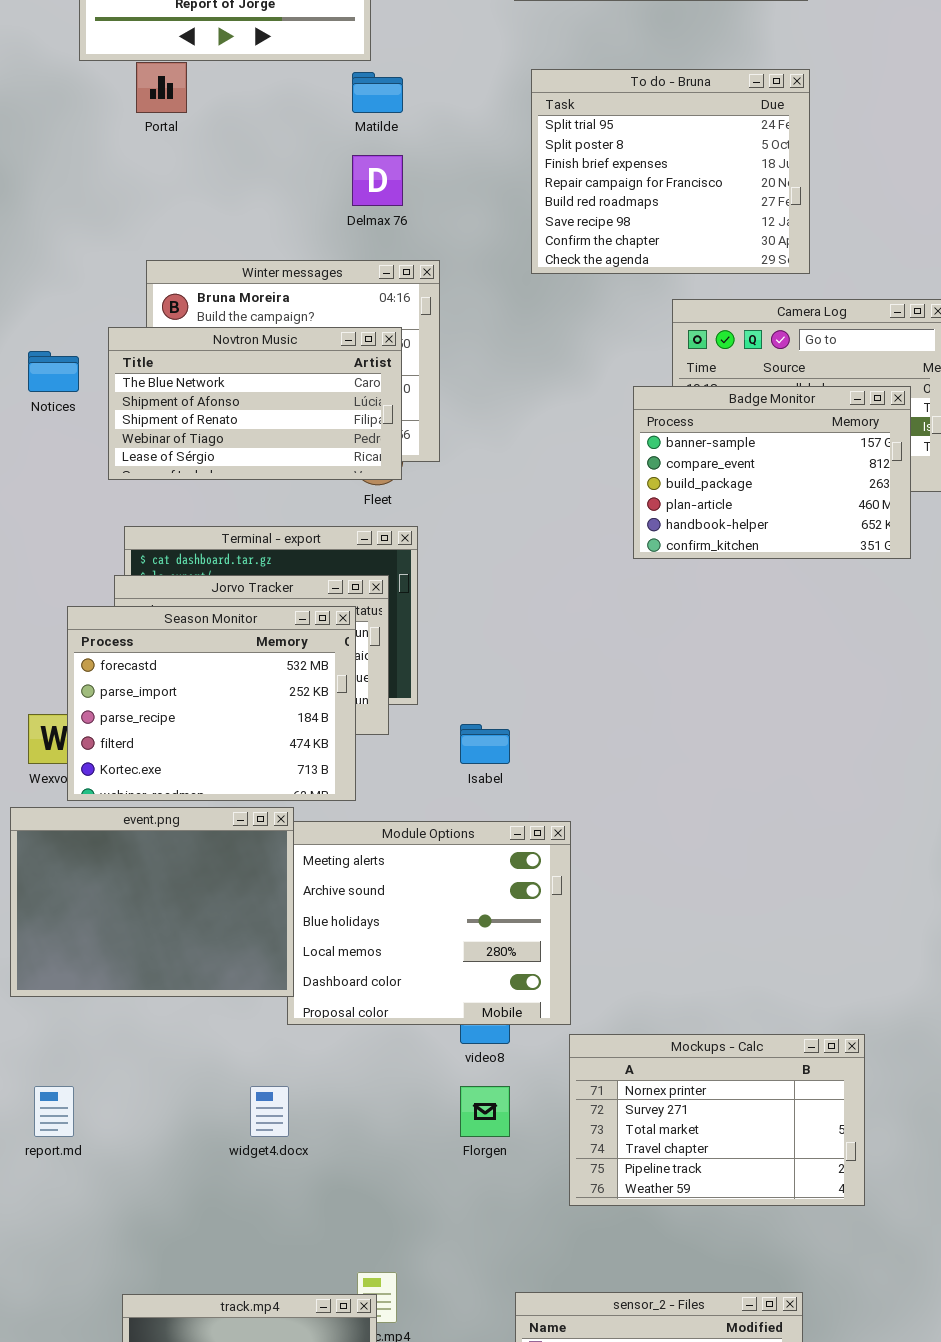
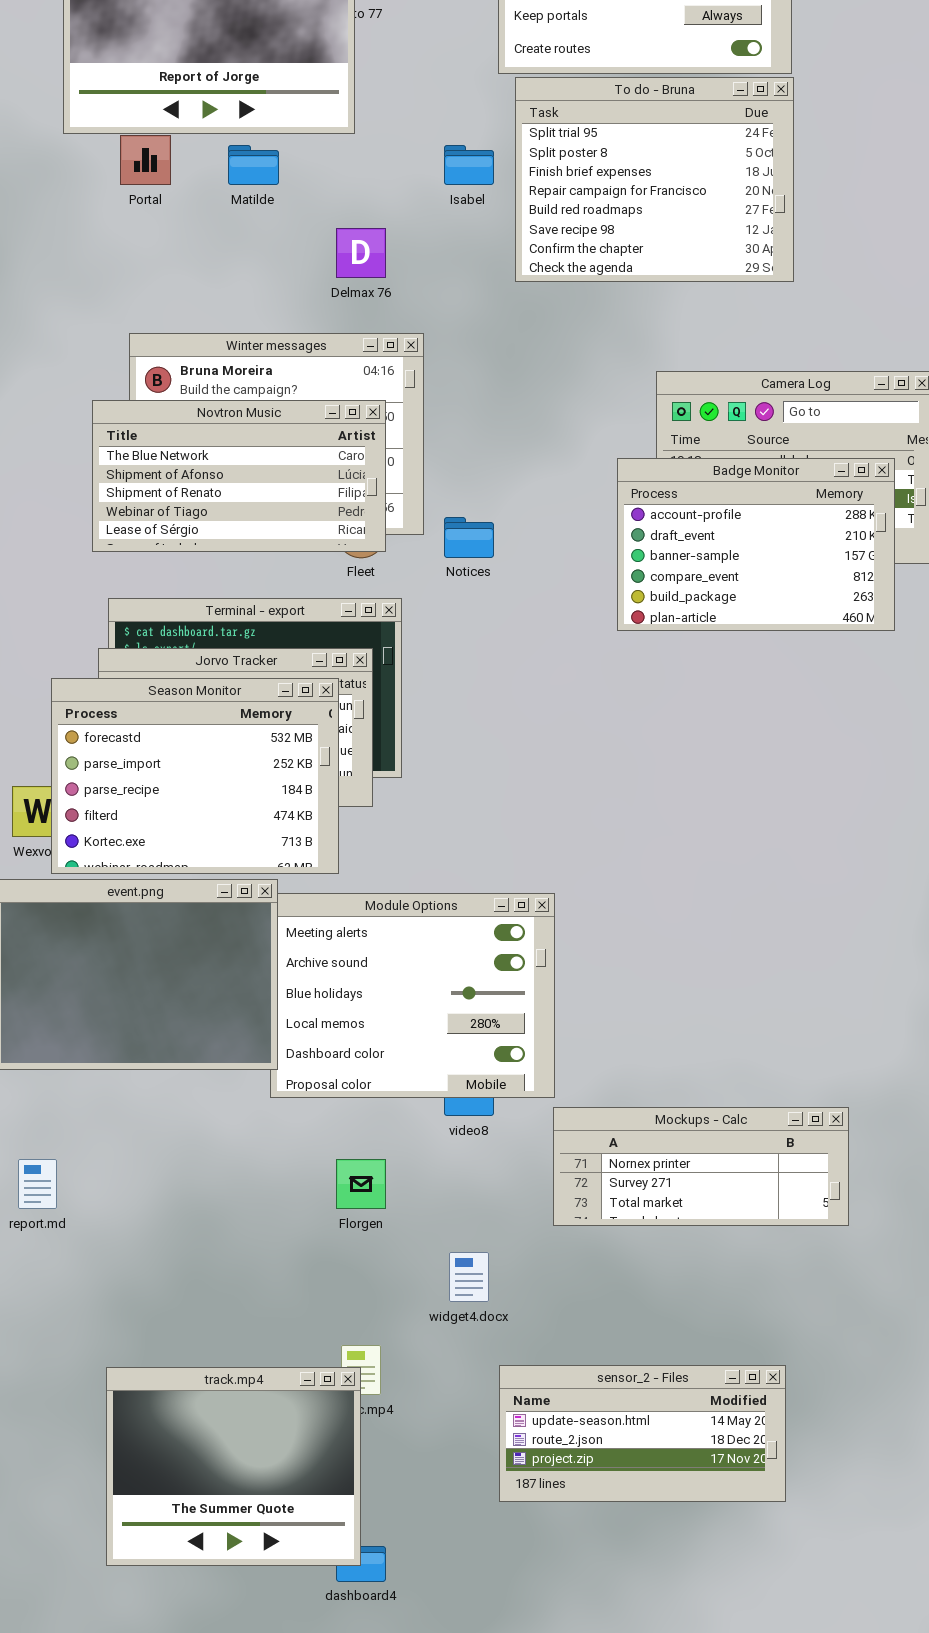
To do - Bruna: [531,69,810,274] -> [515,77,794,282], moved
Matilde: [352,72,403,113] -> [228,145,279,185], moved
Notices: [28,351,79,392] -> [444,517,494,558], moved
Badge Monitor: [633,386,911,559] -> [617,458,895,631], scrolled up 2 rows
Isabel: [460,724,510,764] -> [444,145,494,185], moved
Mockups - Calc: [569,1034,865,1206] -> [553,1107,849,1226], resized
widget4.docx: [250,1086,289,1137] -> [449,1252,489,1302], moved
Florgen: [460,1086,510,1137] -> [336,1159,386,1209], moved

